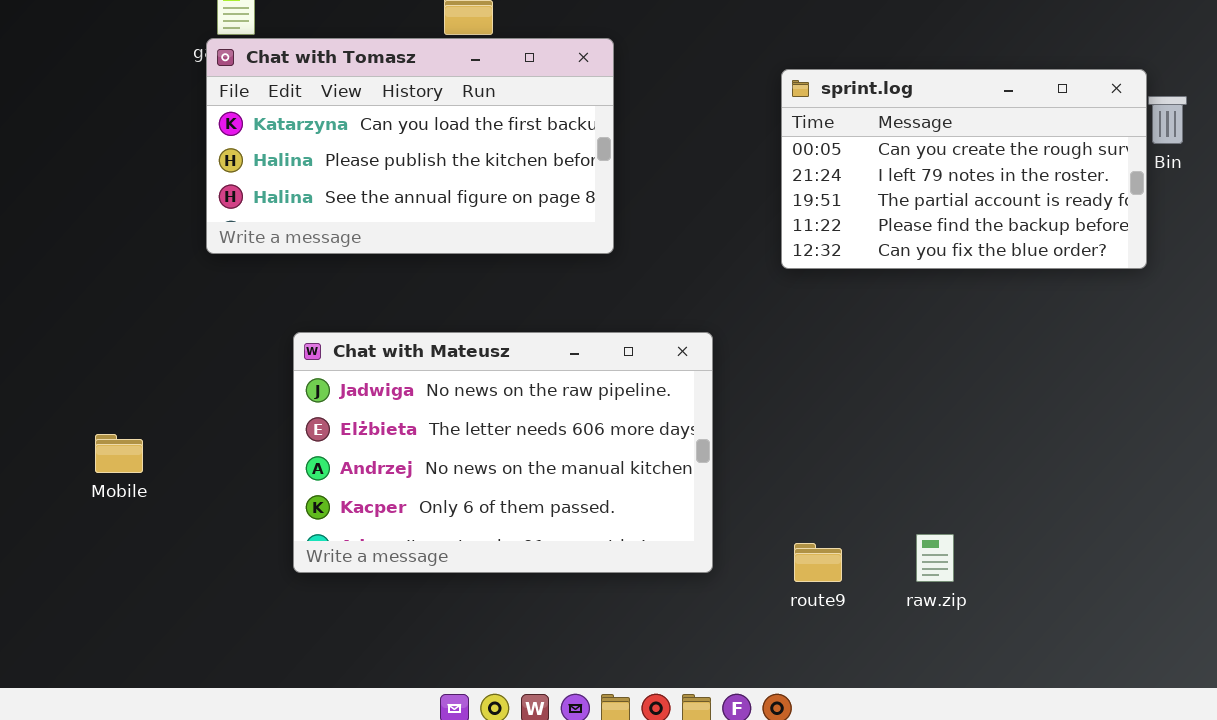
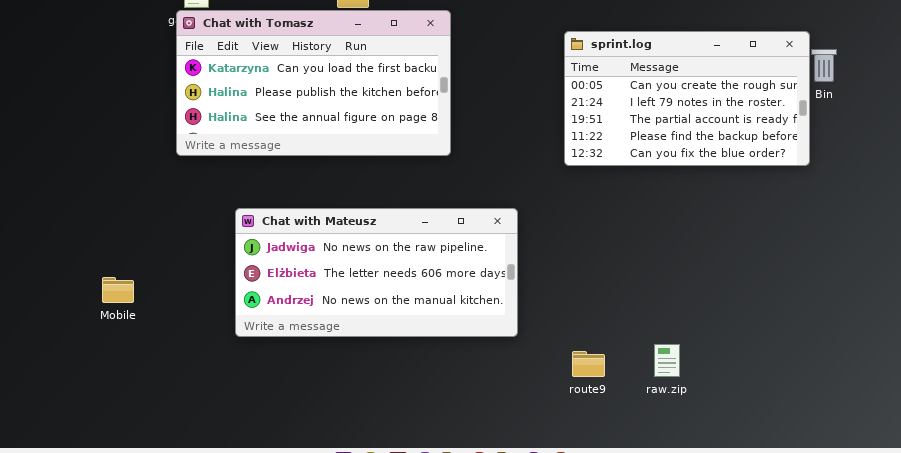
Chat with Mateusz: [293,332,713,573] -> [235,208,518,337], resized

